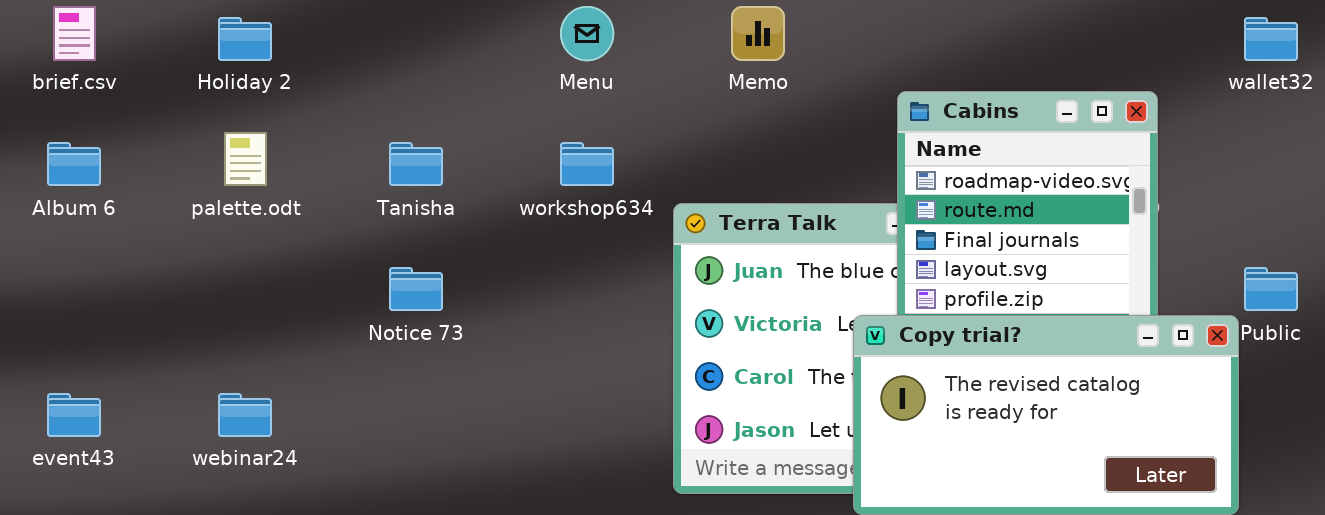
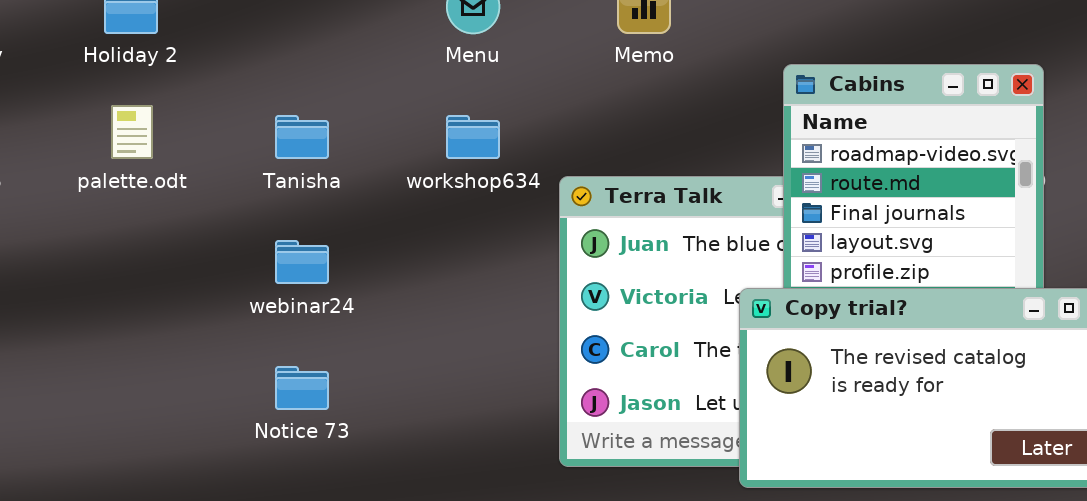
Notice 73: [389,267,443,311] -> [275,366,329,410], moved
webinar24: [218,393,272,437] -> [275,240,329,284], moved

